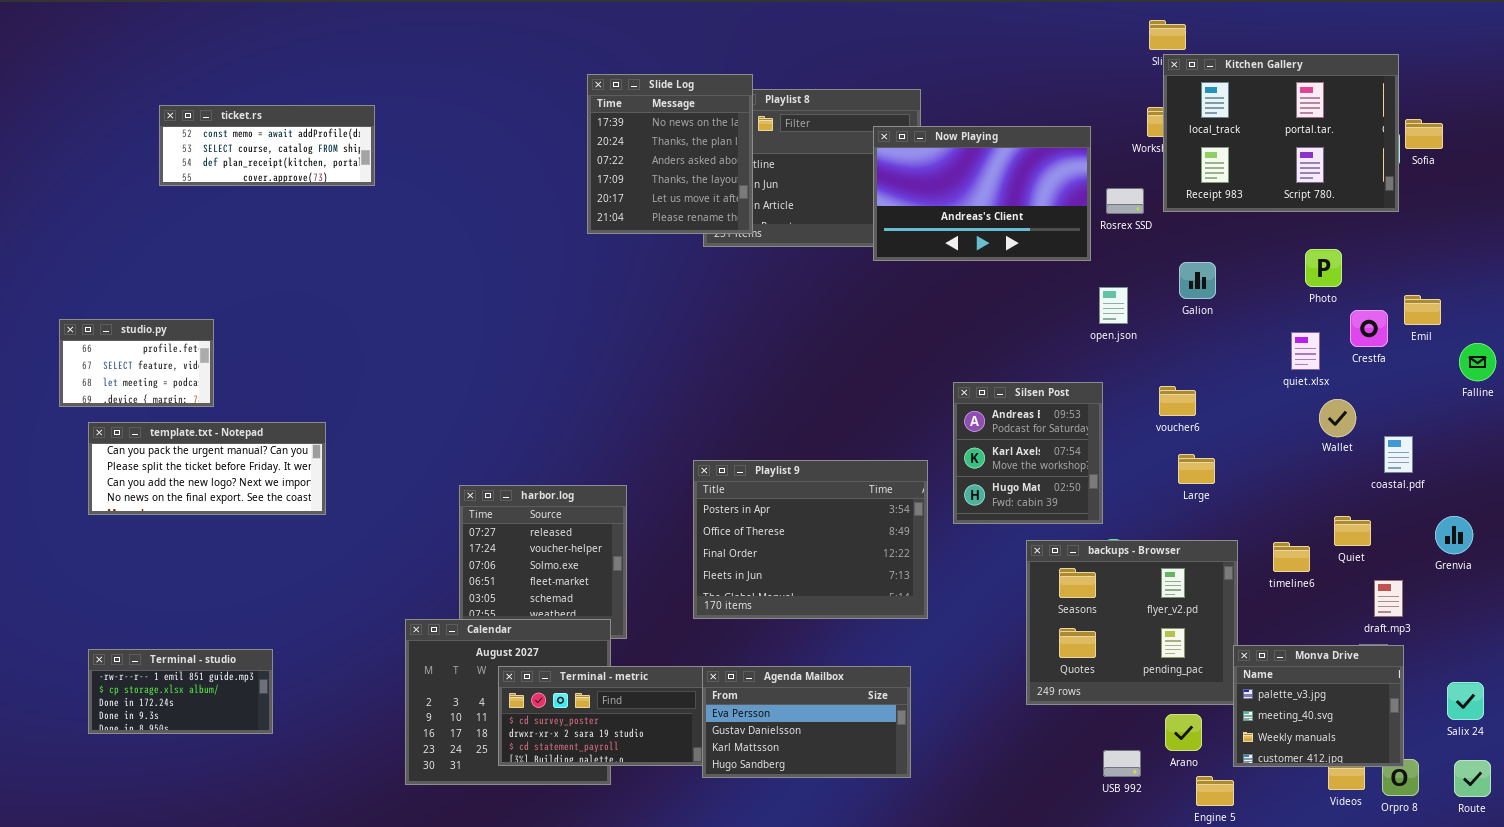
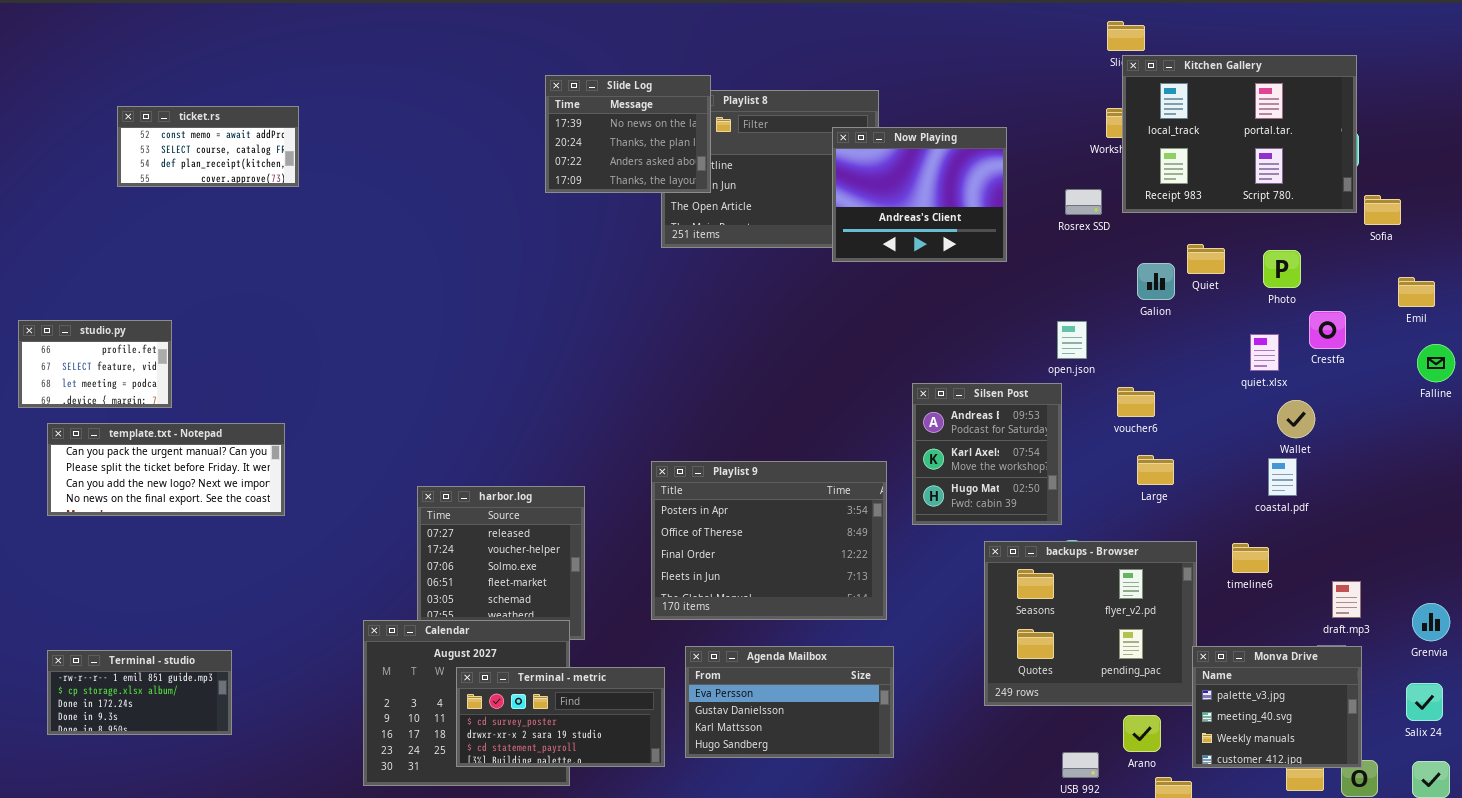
Slide Log: [587,74,753,234] -> [545,75,711,193], resized
ticket.rs: [159,105,375,186] -> [117,106,299,187], resized
Sofia: [1405,119,1443,149] -> [1364,195,1401,225], moved
Now Playing: [873,126,1091,261] -> [832,127,1007,262], resized
open.json: [1099,287,1128,324] -> [1057,321,1087,359], moved
Emil: [1404,295,1441,325] -> [1398,277,1435,307], moved
coastal.pdf: [1384,436,1413,473] -> [1268,458,1297,496], moved
Quiet: [1334,516,1371,546] -> [1187,244,1225,274], moved
Grenvia: [1435,516,1473,554] -> [1412,603,1450,641], moved
Agenda Mailbox: [702,666,911,778] -> [685,646,894,758], moved

